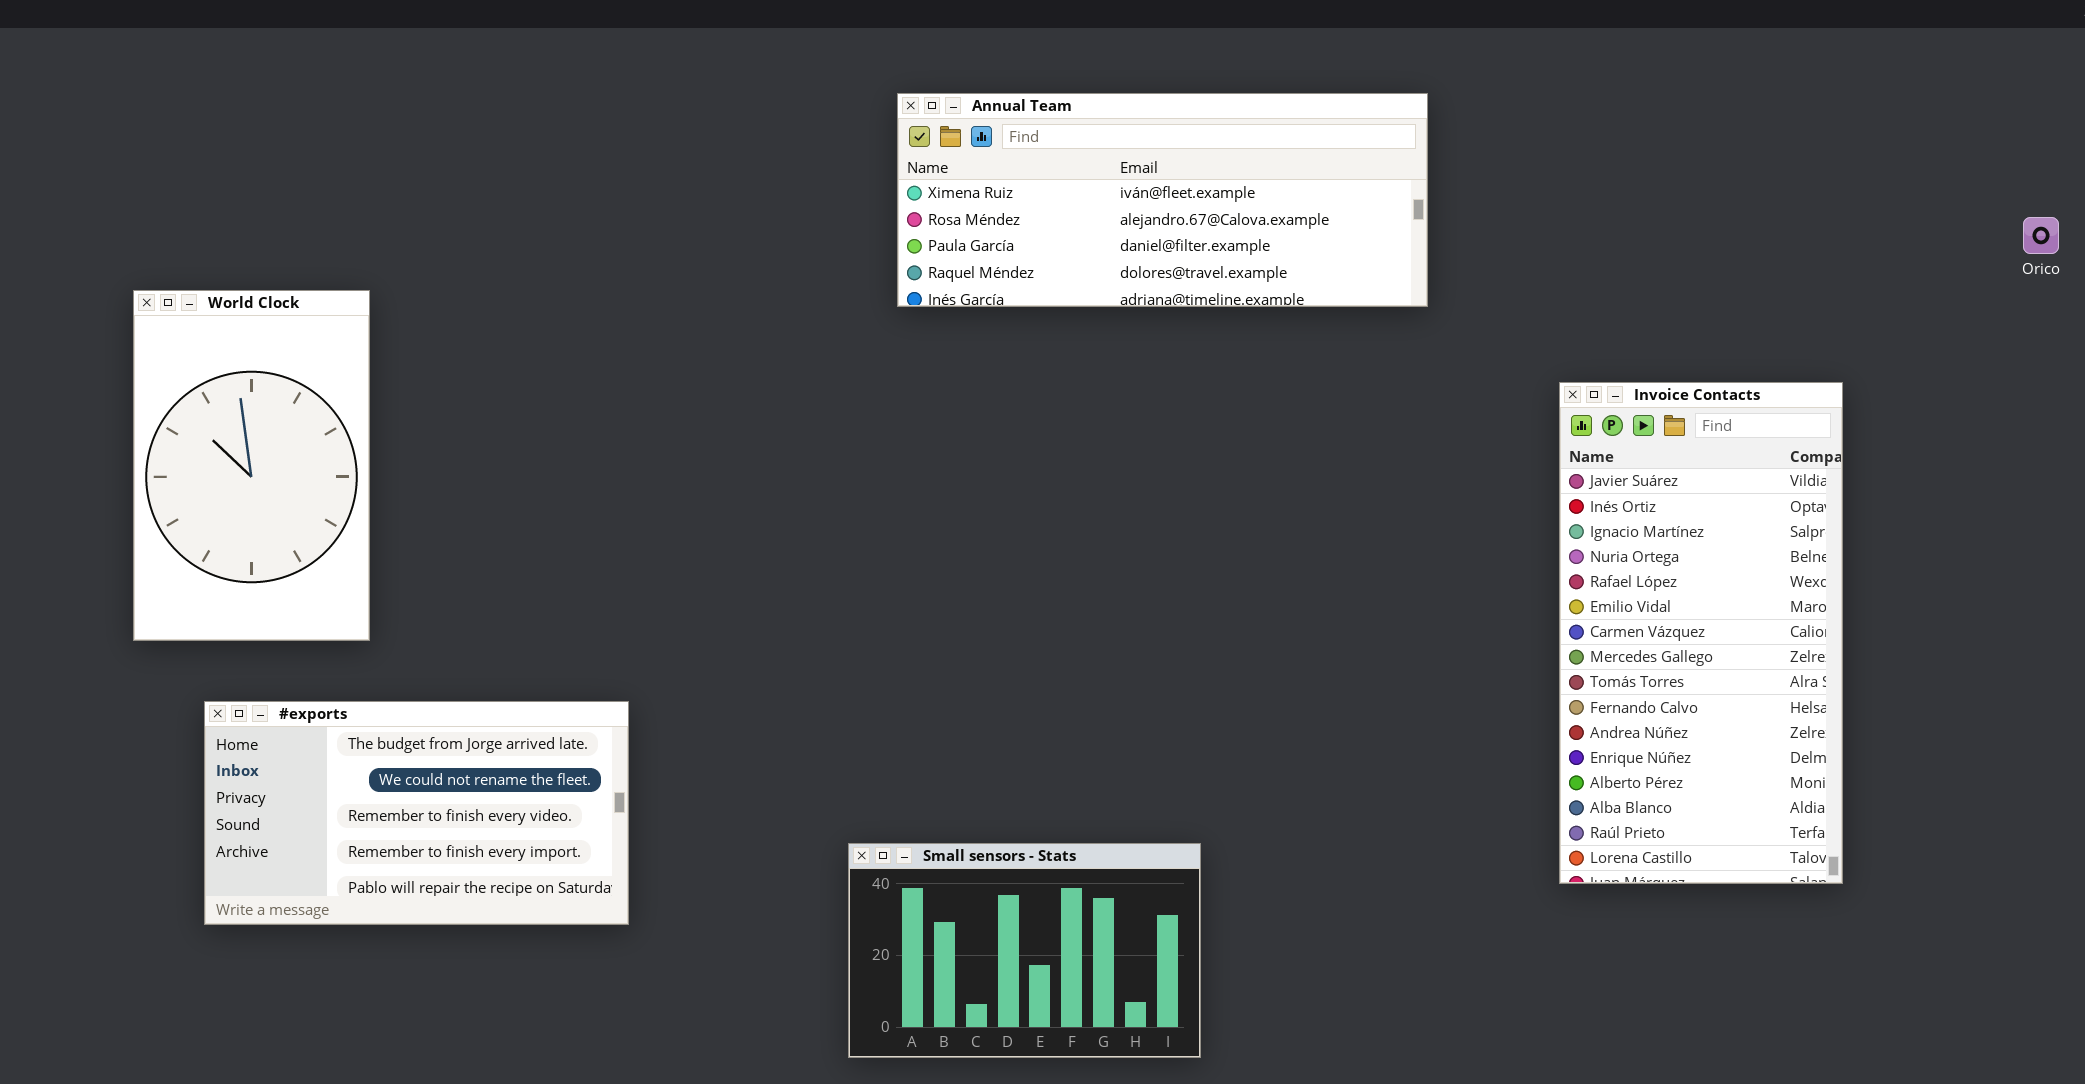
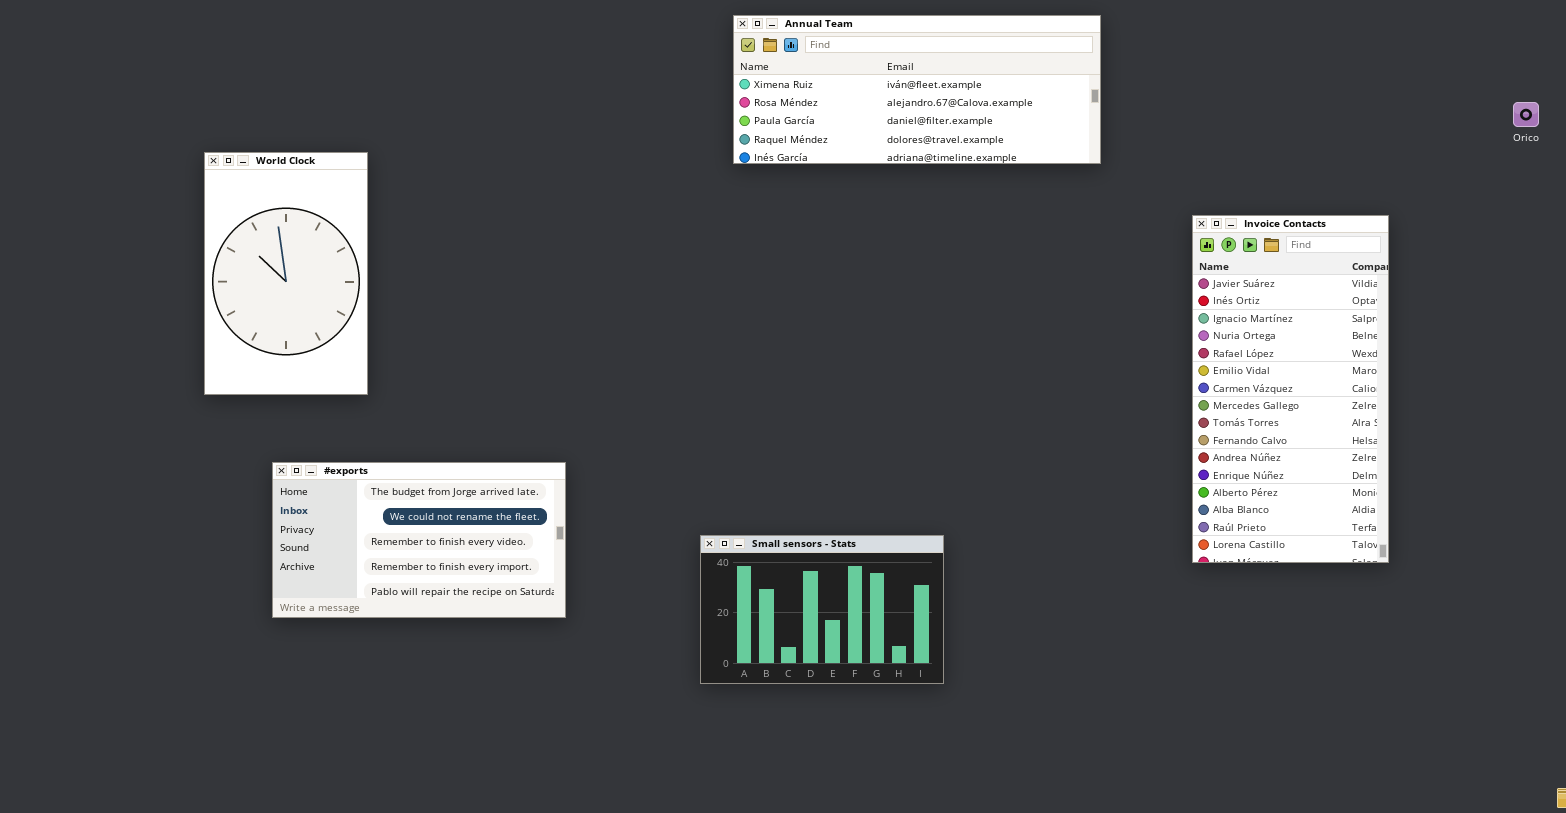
#exports: [204,701,629,925] -> [272,462,566,618], moved

